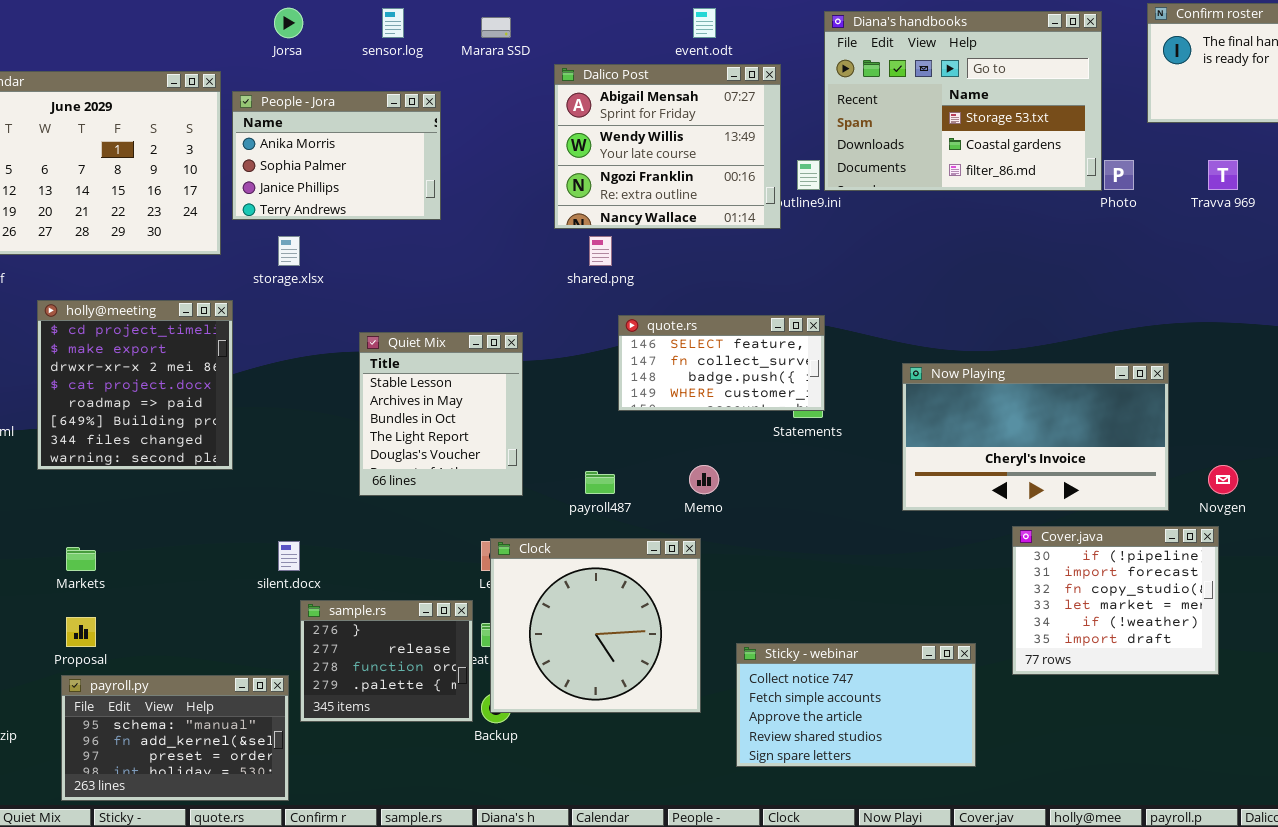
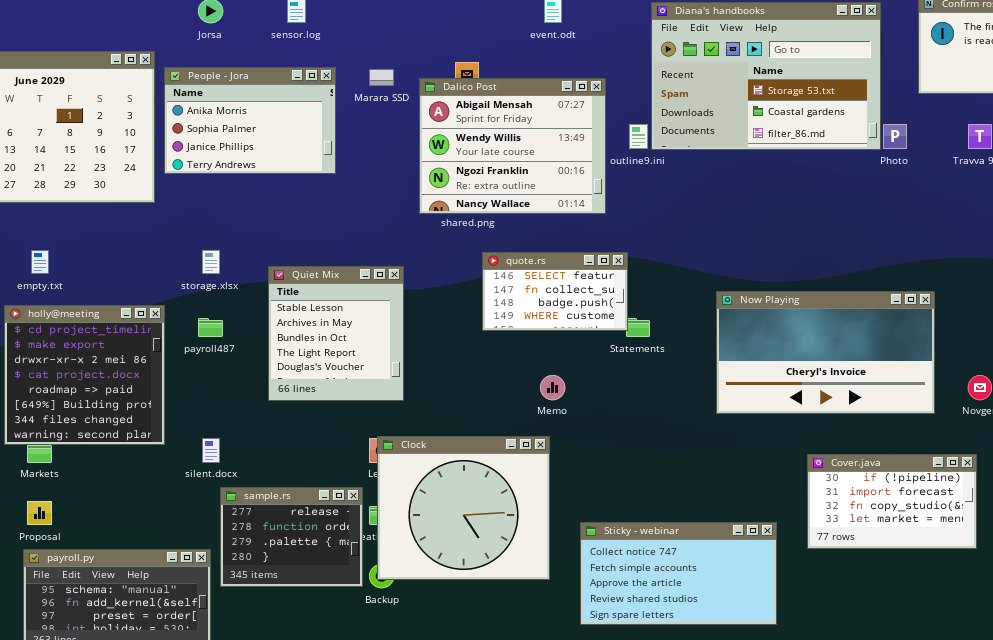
Marara SSD: [481,17,511,38] -> [369,69,394,86], moved
Dalico Post: [554,64,781,229] -> [419,78,606,214], moved
storage.xlsx: [278,236,300,266] -> [202,250,220,274], moved
holly@meeting: [37,300,233,470] -> [4,305,165,445], moved
quote.rs: [618,315,825,411] -> [482,252,628,331], resized
payroll487: [585,471,615,494] -> [198,318,223,337], moved
Cover.java: [1012,526,1219,675] -> [807,454,977,549], resized
sample.rs: [300,600,473,722] -> [220,487,363,587], scrolled down 1 row

